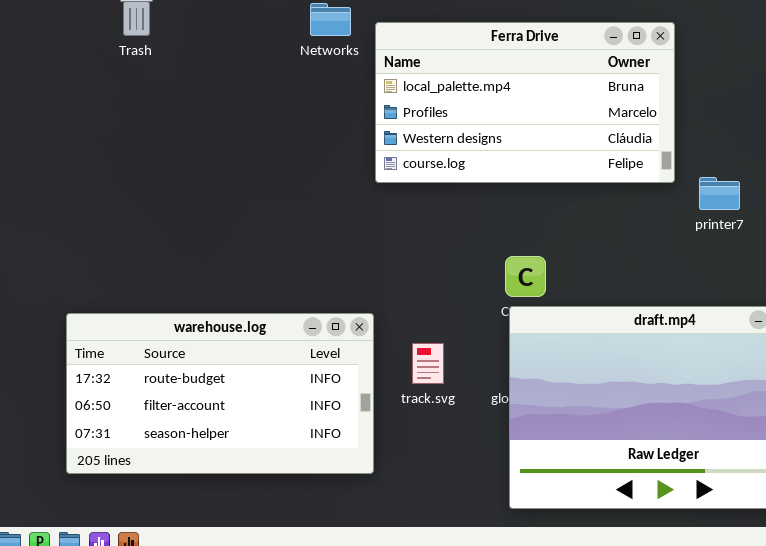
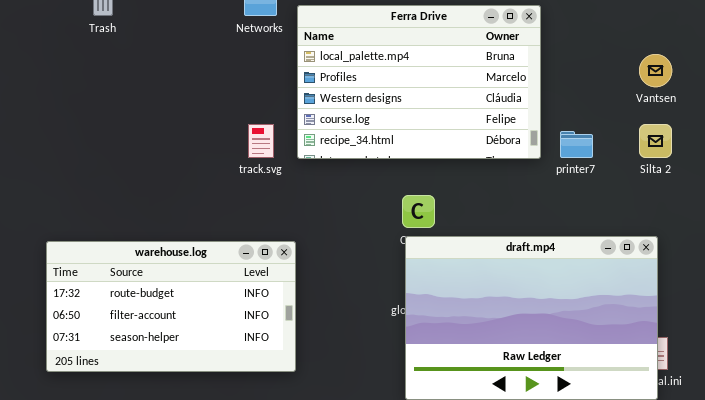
Ferra Drive: [375,22,675,183] -> [297,5,541,159], resized
track.svg: [412,343,444,384] -> [248,124,274,158], moved

